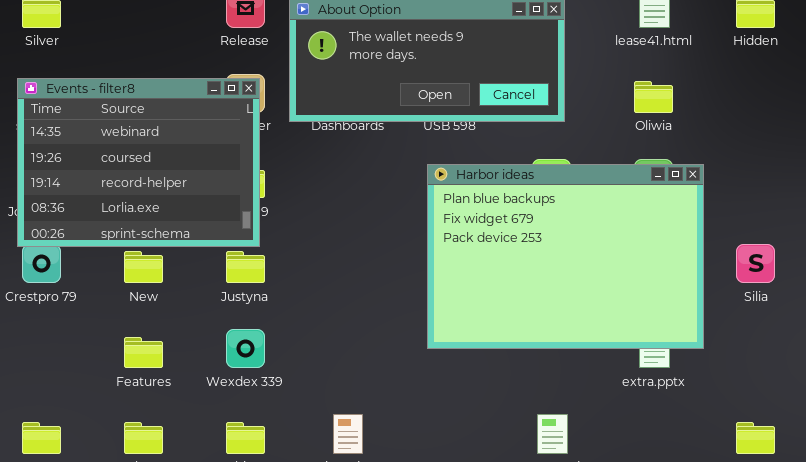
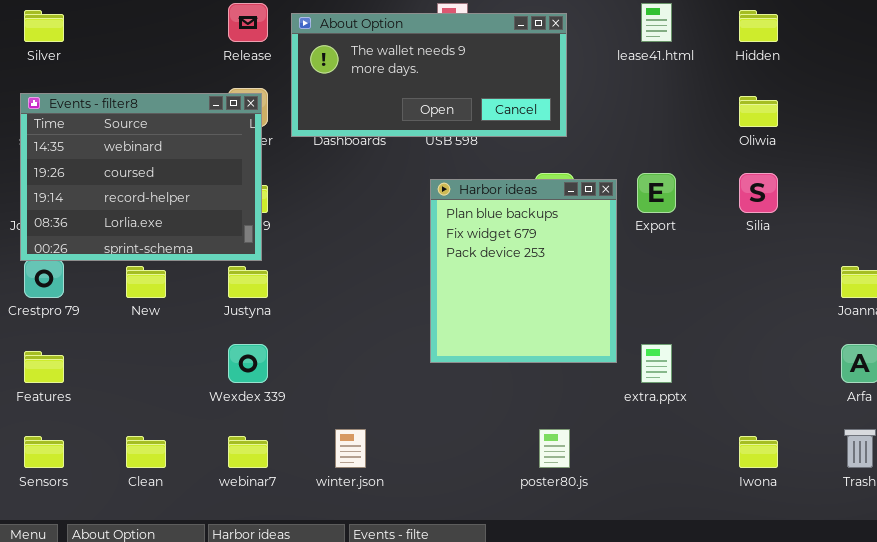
Oliwia: [634,81,673,113] -> [739,96,778,127], moved
Harbor ideas: [427,164,704,349] -> [430,179,617,363], resized
Silia: [736,244,775,283] -> [739,173,778,213], moved
Features: [124,337,163,368] -> [24,351,64,383], moved

